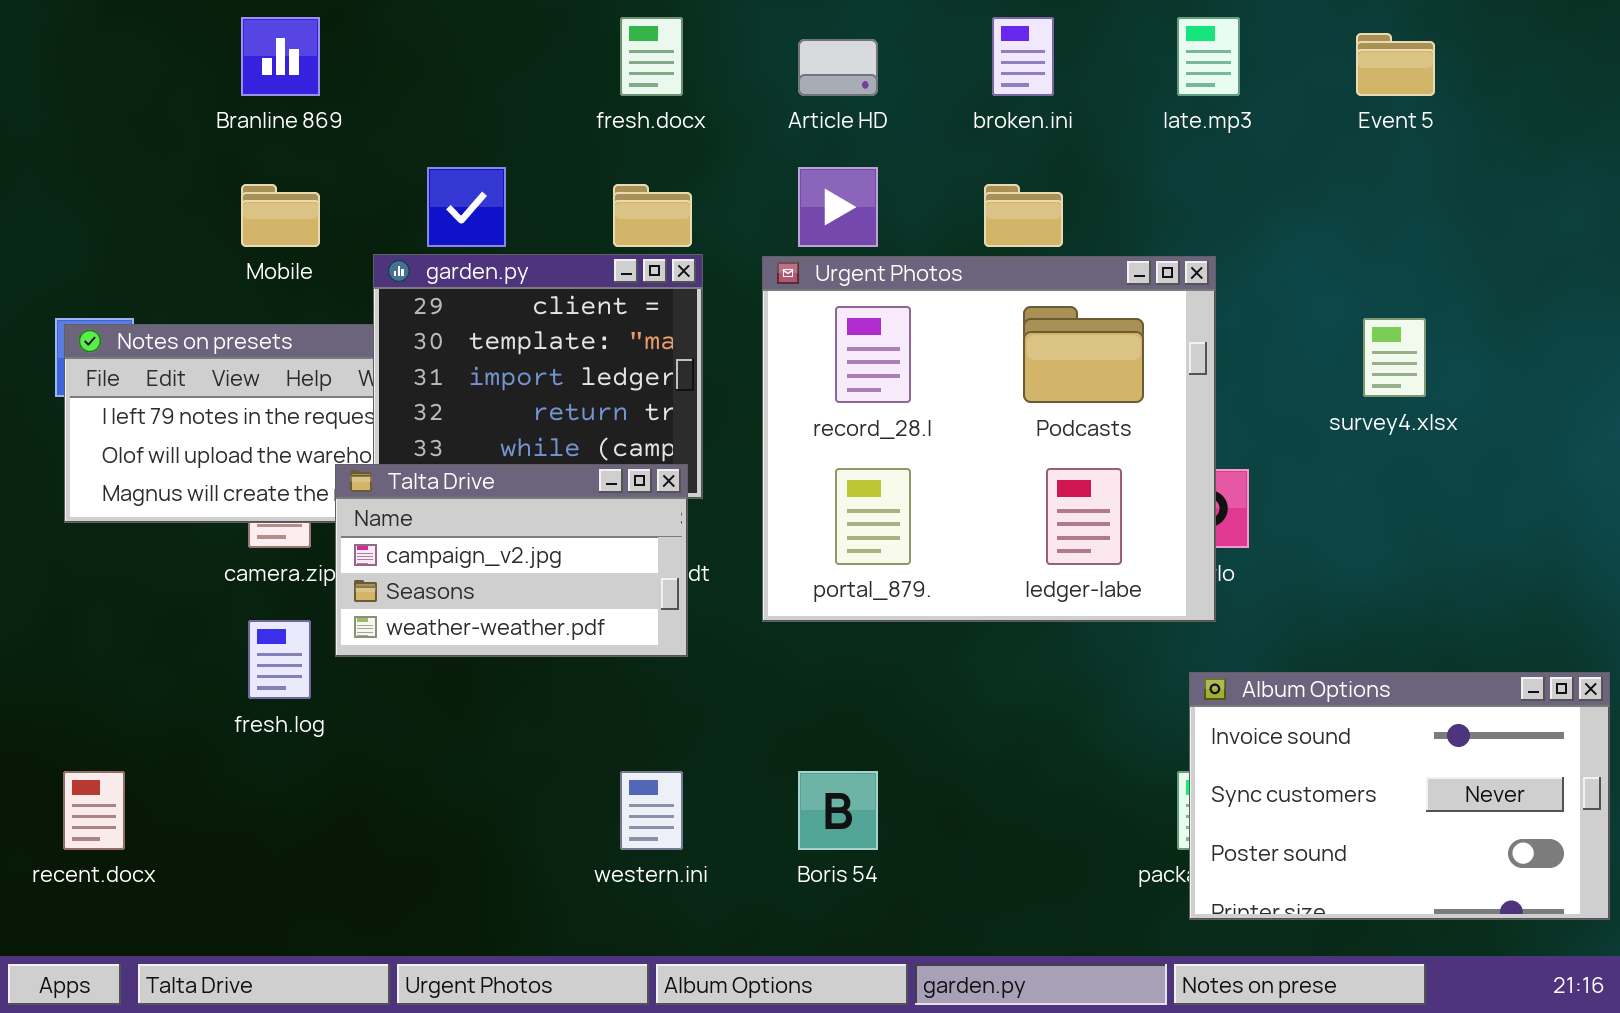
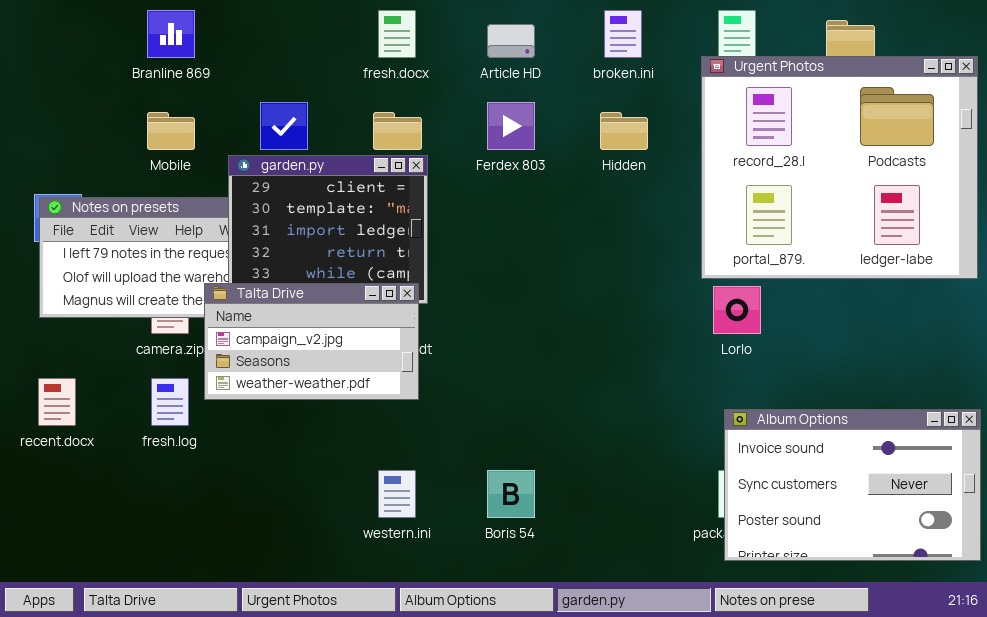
Urgent Photos: [762,256,1216,622] -> [701,56,978,279], moved
recent.docx: [63,771,125,850] -> [38,378,76,426], moved

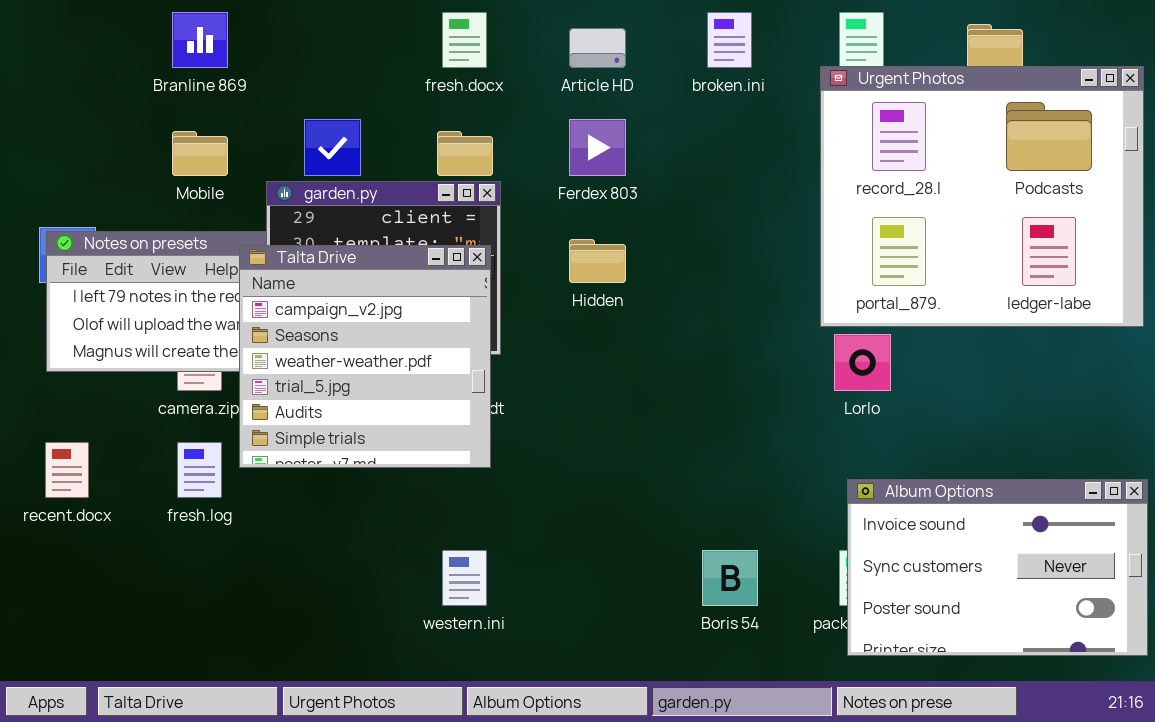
Hidden: [600,112,648,150] -> [569,239,626,283], moved
Talta Drive: [204,283,419,400] -> [239,245,491,468], resized
Boris 54: [487,470,535,518] -> [702,550,758,606], moved

